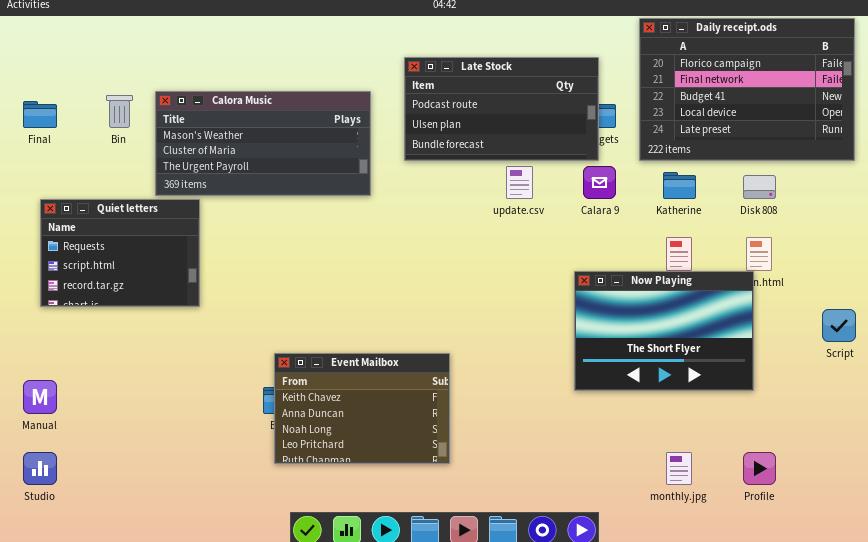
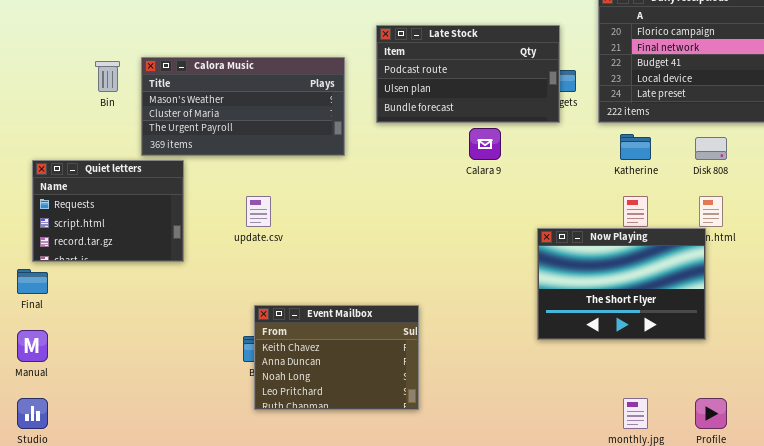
Final: [23,101,57,128] -> [17,269,48,294], moved
update.csv: [506,166,533,199] -> [246,196,271,227], moved
Calara 9: [583,166,616,199] -> [469,128,501,160], moved

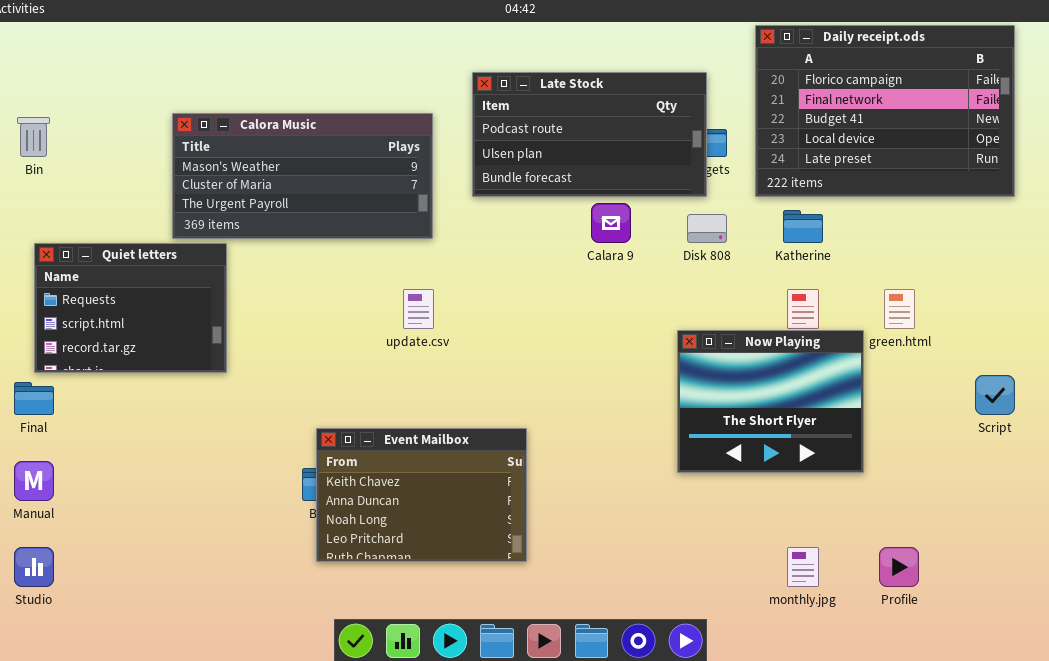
Bin: [95,61,120,92] -> [17,117,50,157], moved
Disk 808: [695,137,727,160] -> [687,214,727,243], moved
update.csv: [246,196,271,227] -> [403,289,434,329], moved
Now Playing: [537,228,706,340] -> [677,330,864,473], resized

